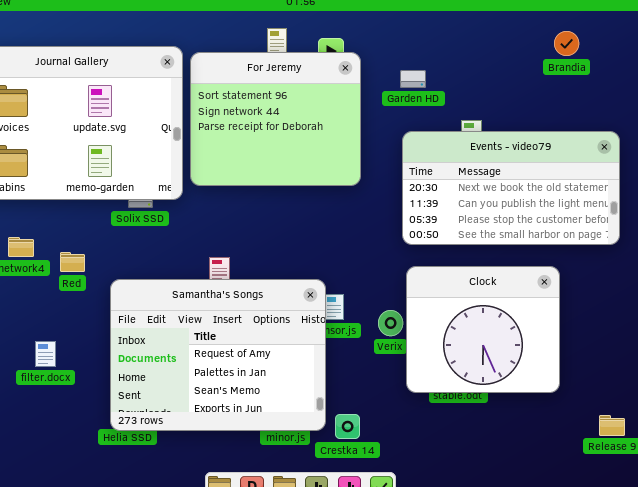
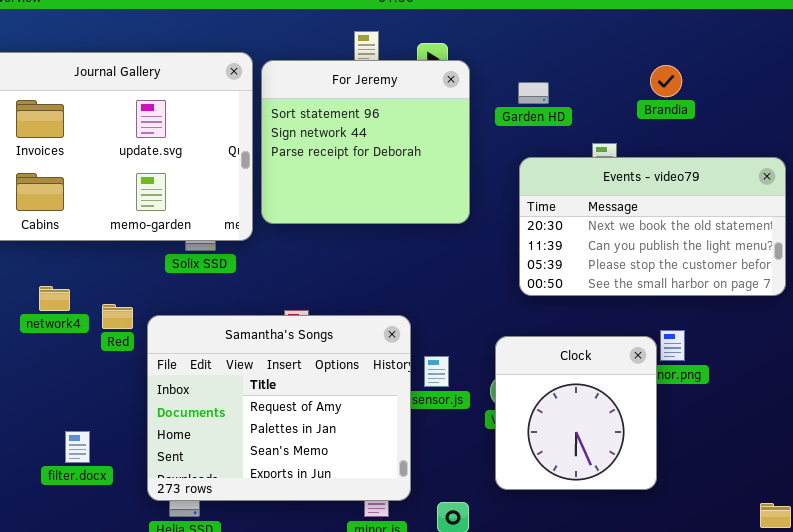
Brandia: [554,31,579,56] -> [650,65,682,97], moved
Clock: [406,266,560,393] -> [495,336,657,490], moved, resized
Samantha's Songs: [110,279,326,431] -> [147,315,411,501], moved
filter.docx: [35,341,56,367] -> [65,431,90,463], moved

